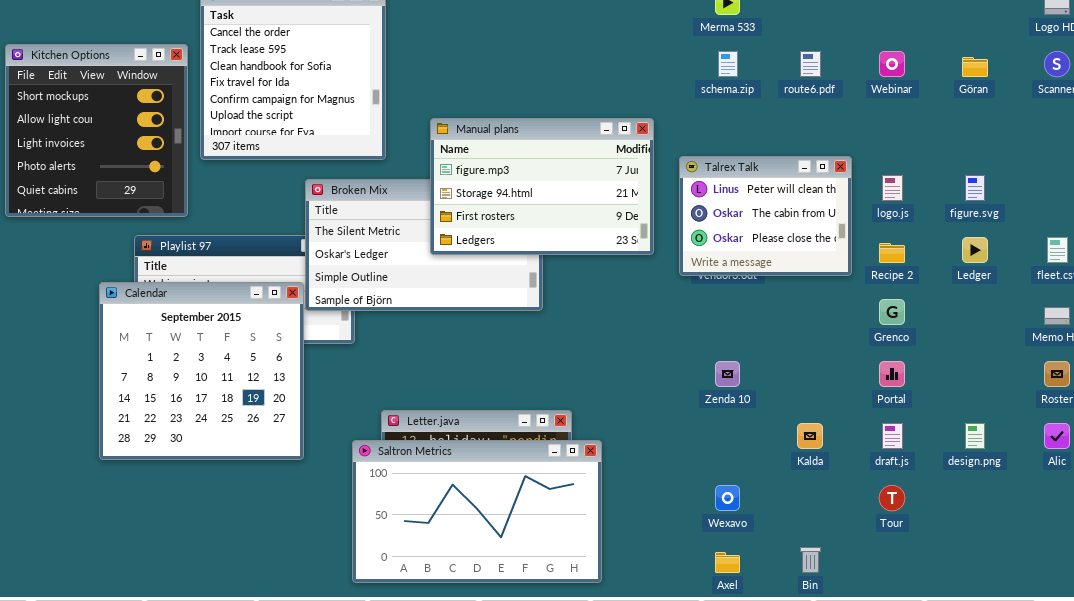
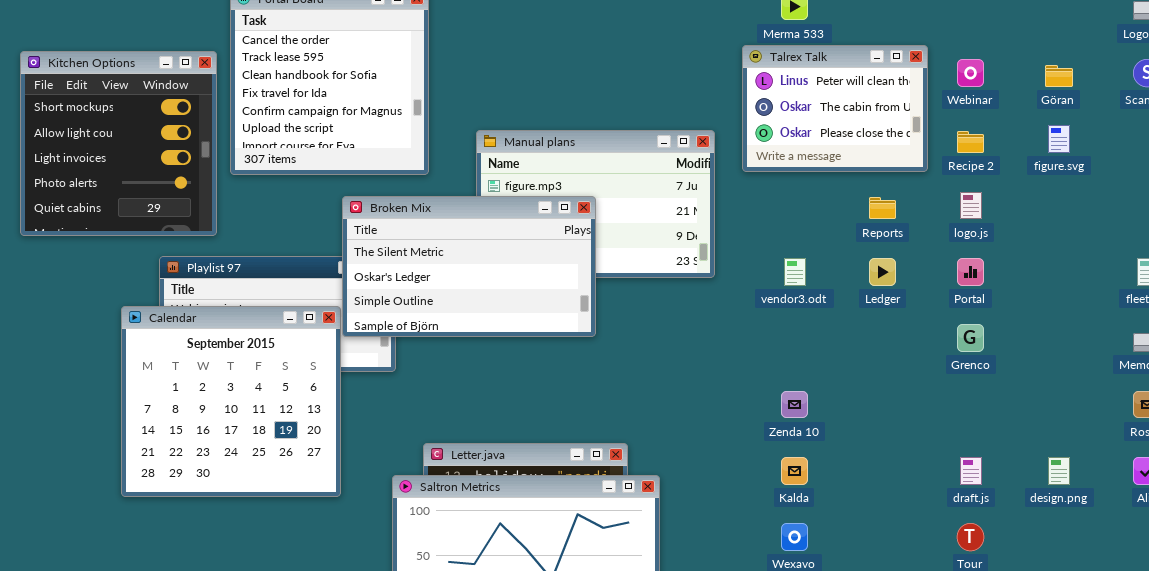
Talrex Talk: [679,156,852,276] -> [742,45,928,172], moved
figure.svg: [965,175,985,201] -> [1048,125,1070,153], moved
Broken Mix: [305,179,543,311] -> [342,196,596,337], raised
Ledger: [962,237,988,263] -> [869,258,896,286], moved
Recipe 2: [879,243,905,263] -> [957,131,984,153], moved
Portal: [879,361,905,387] -> [957,258,984,286], moved
Kalda: [797,423,823,449] -> [781,457,808,485], moved

